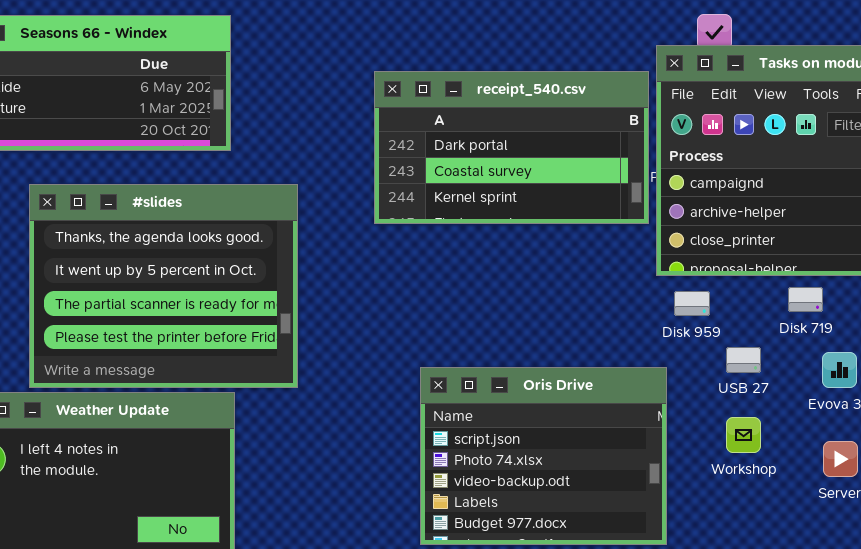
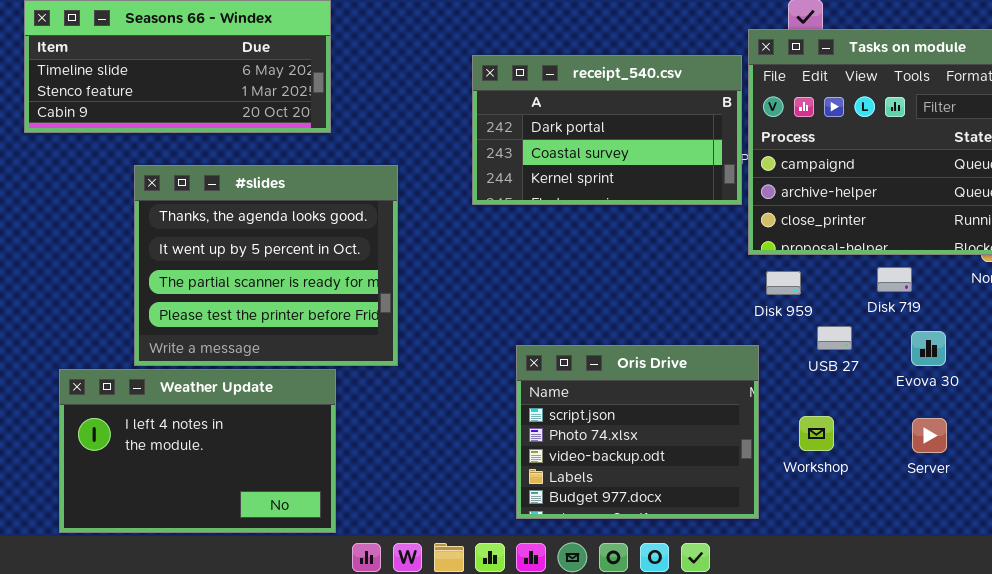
Workshop: [726,417,761,453] -> [799,416,834,451], moved

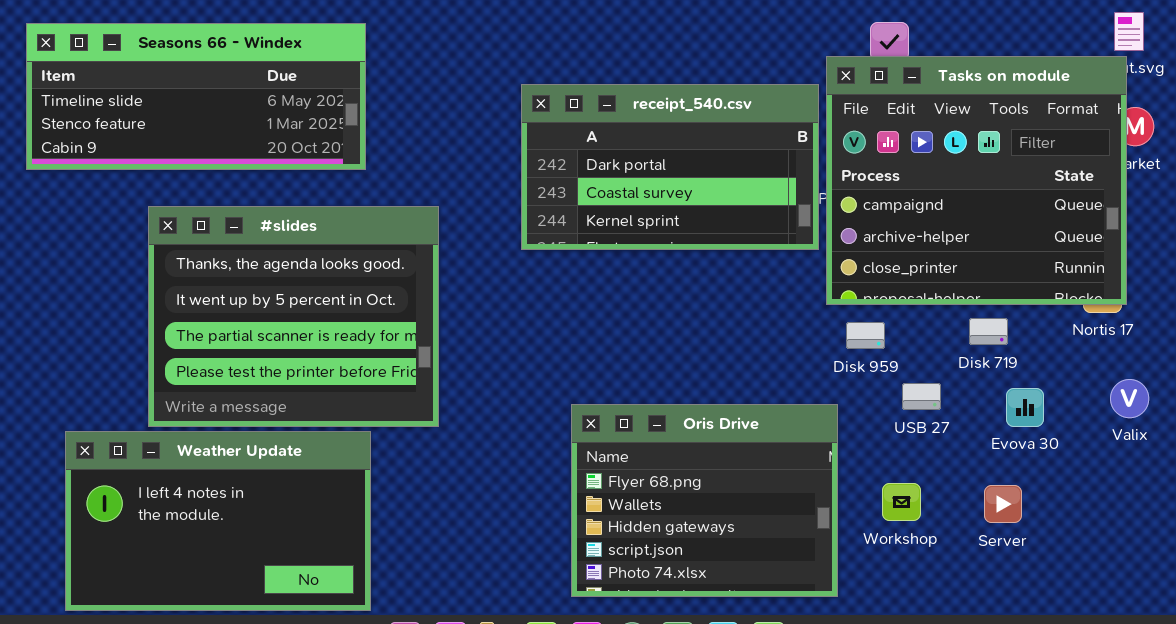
Oris Drive: [516,345,759,519] -> [571,404,838,597], scrolled up 3 rows
Server: [912,418,947,453] -> [984,485,1022,523], moved

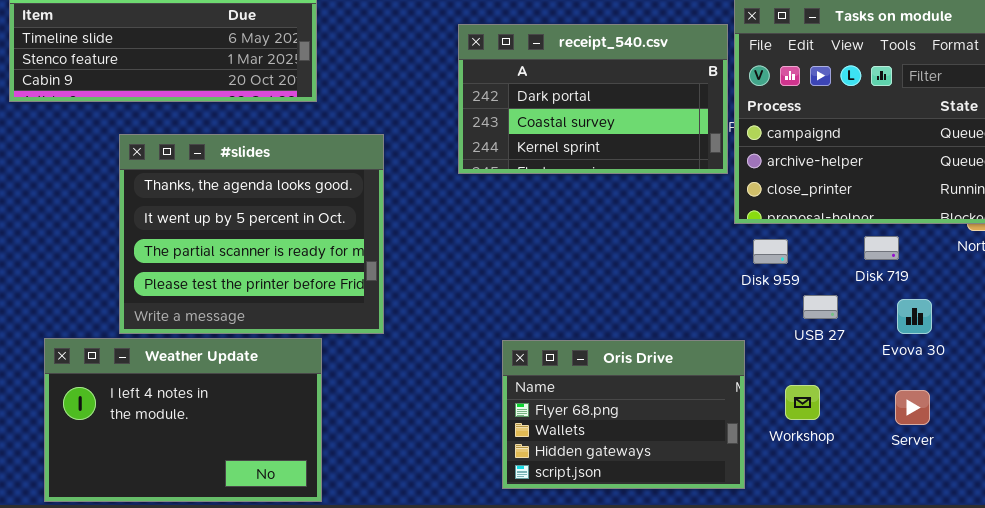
Oris Drive: [571,404,838,597] -> [502,340,745,489], resized
Server: [984,485,1022,523] -> [895,390,930,425], moved

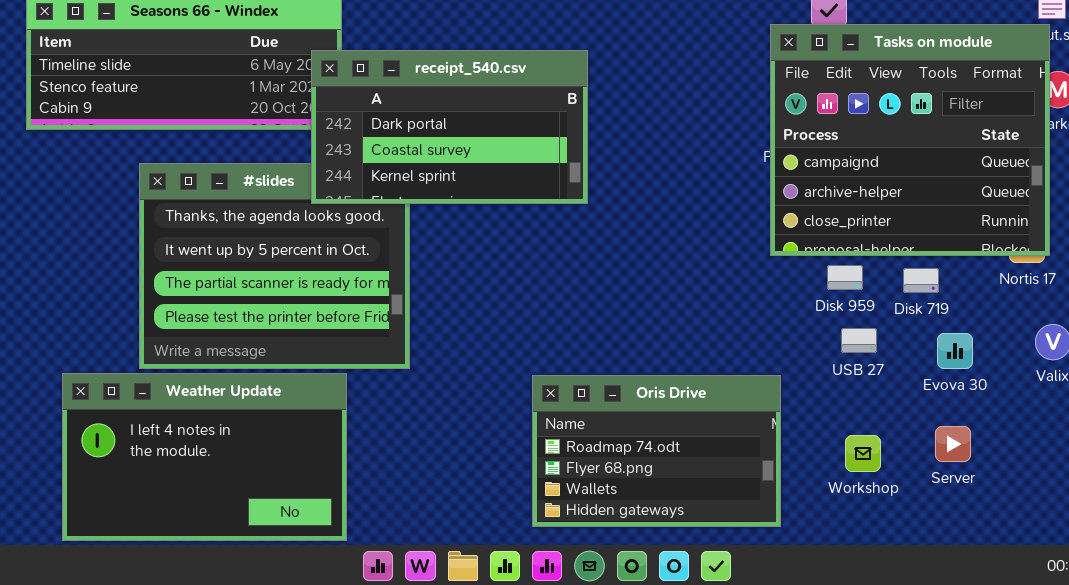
receipt_540.csv: [458,24,728,174] -> [311,50,588,204], moved
Disk 959: [753,239,788,264] -> [827,265,863,290], moved
Oris Drive: [502,340,745,489] -> [532,375,781,527], scrolled up 1 row
Workshop: [785,385,820,420] -> [845,435,881,472], moved

